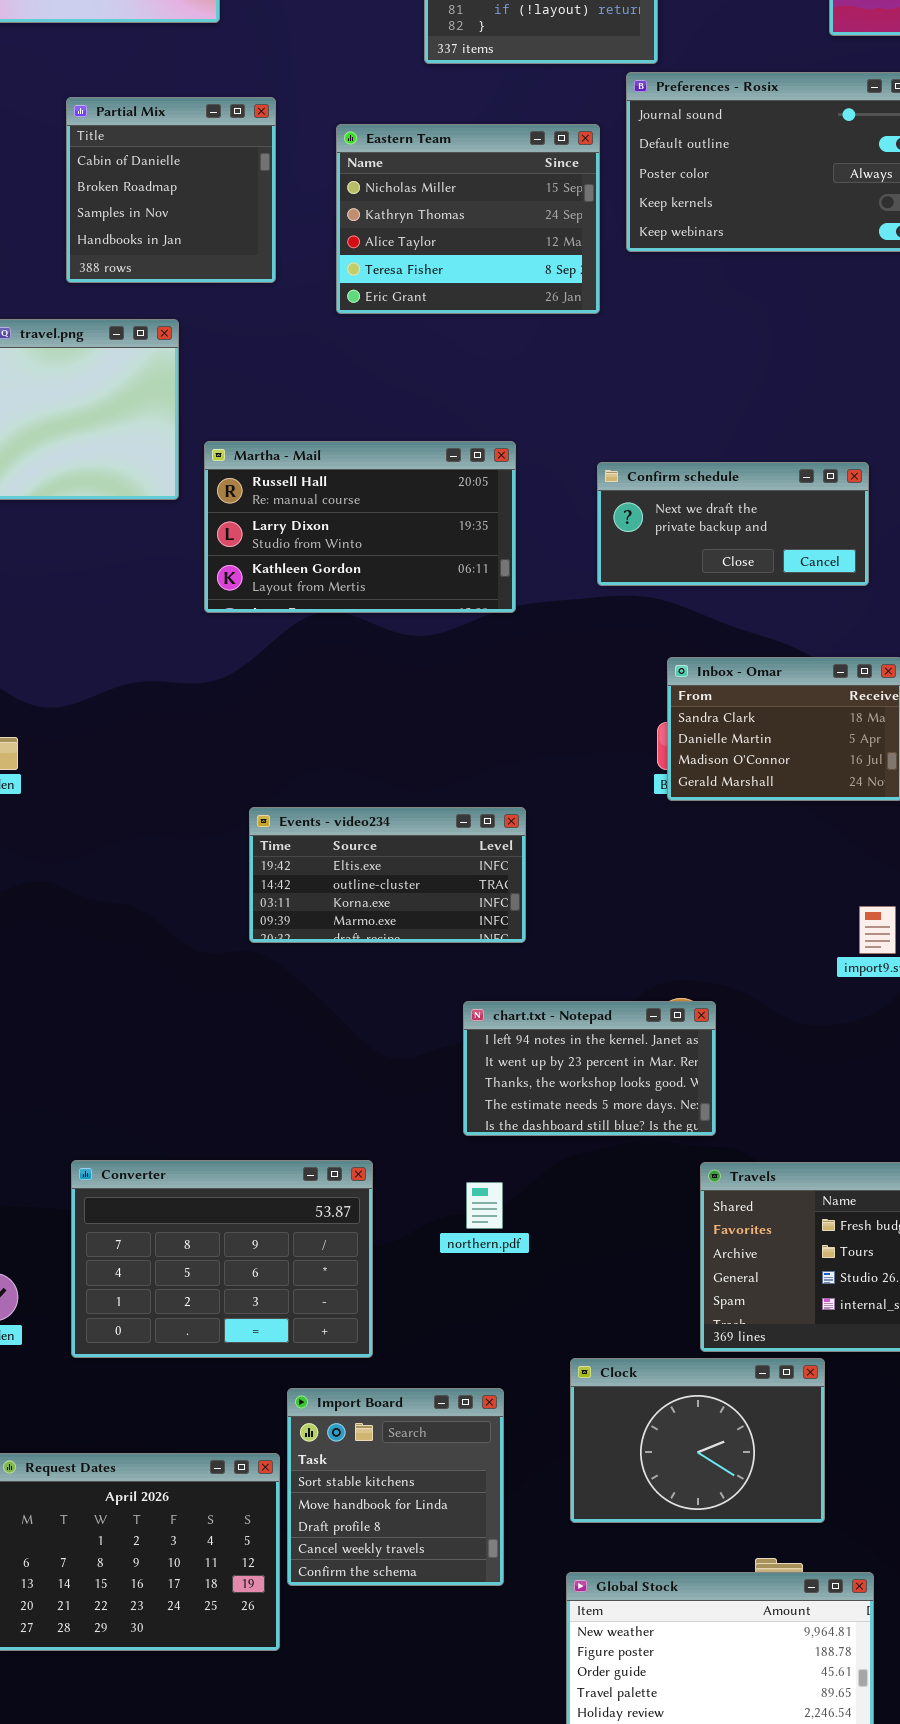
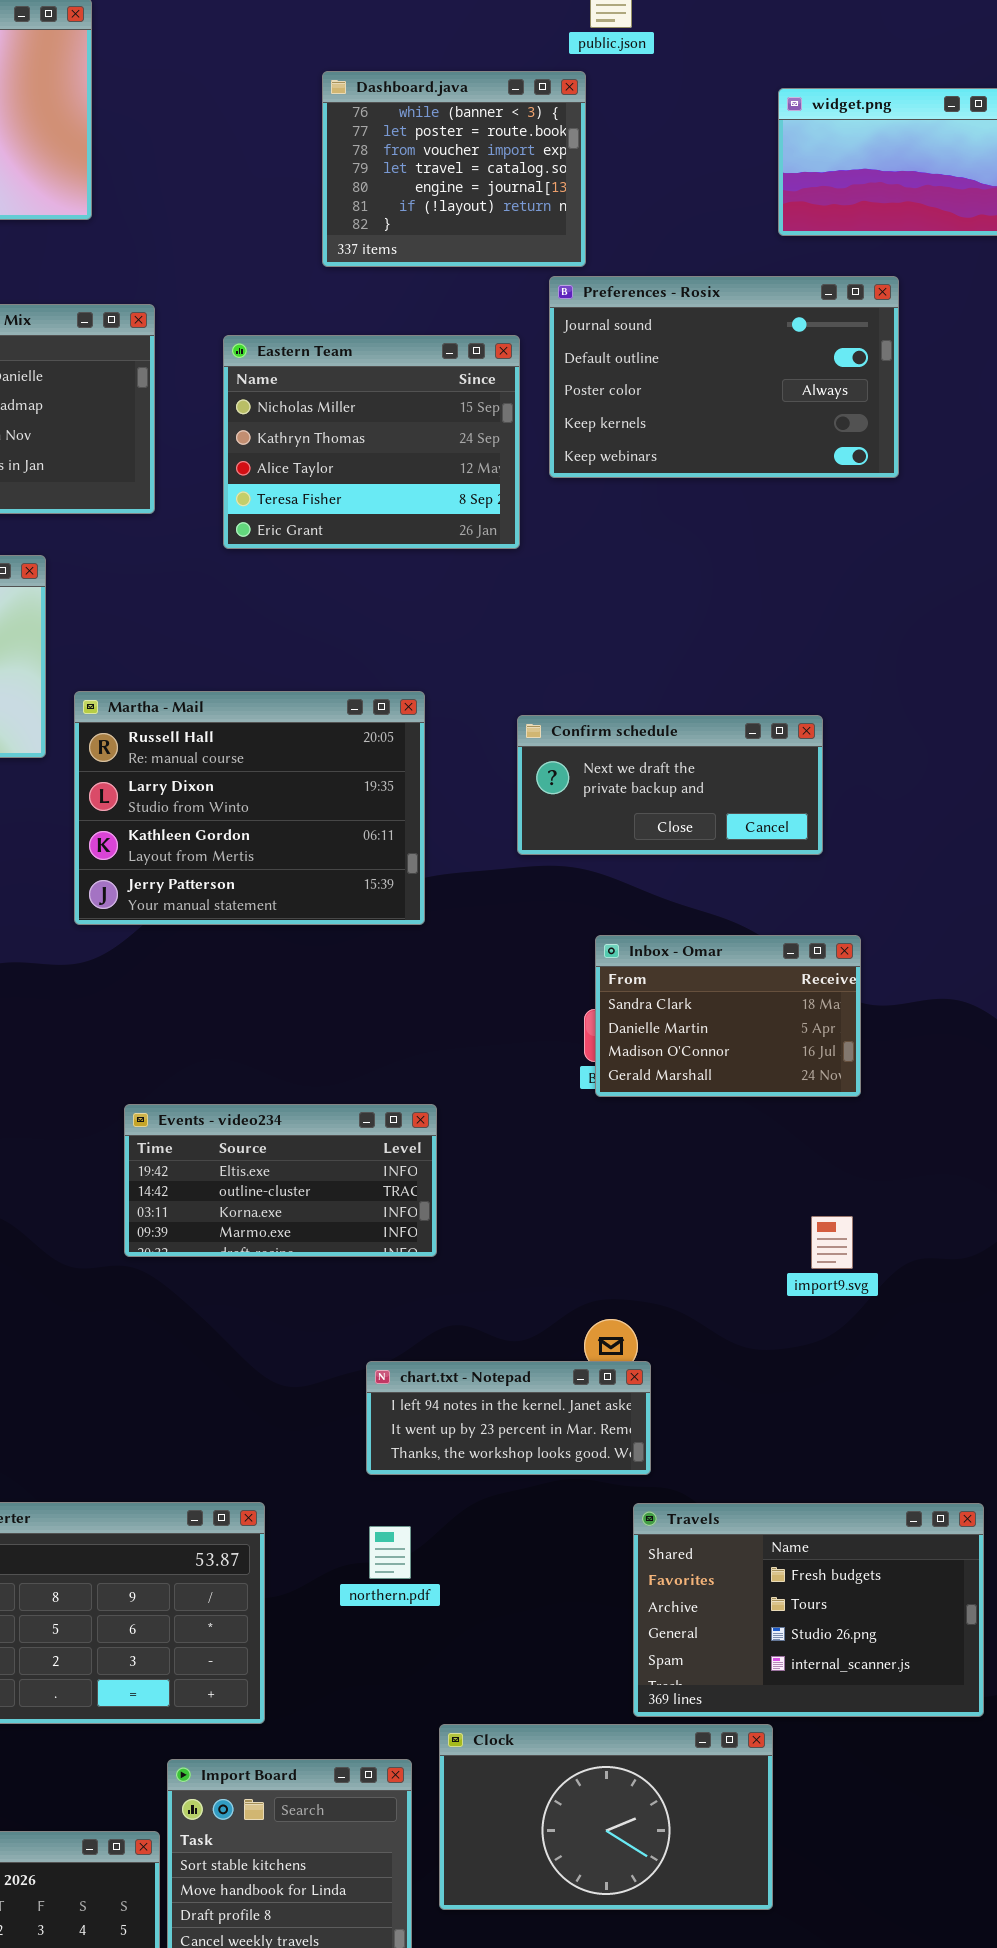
Martha - Mail: [204,441,516,613] -> [74,691,425,925], resized
chart.txt - Notepad: [463,1001,716,1136] -> [366,1361,651,1475], resized
Clock: [570,1358,825,1523] -> [439,1724,773,1910], resized

